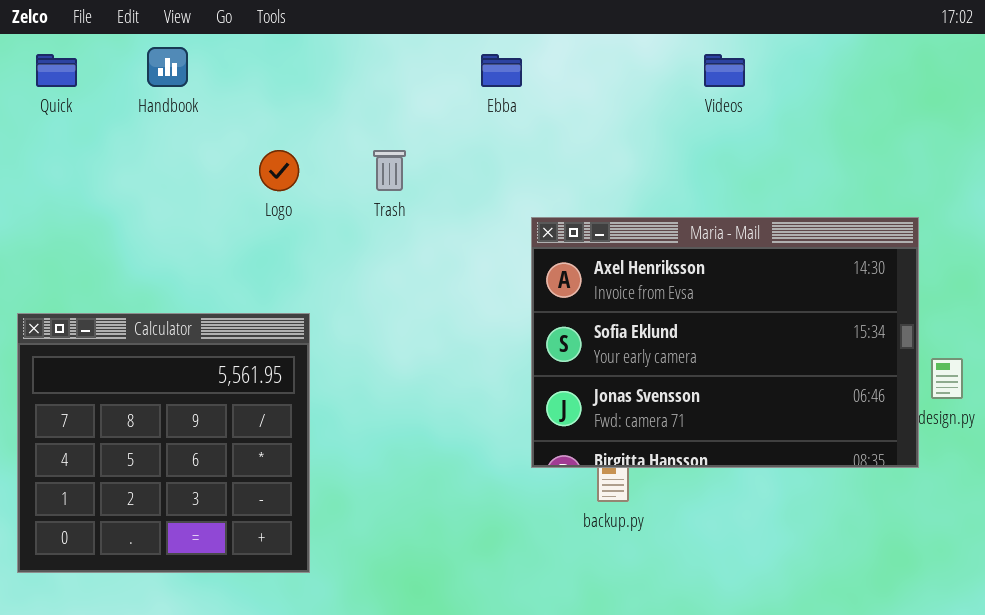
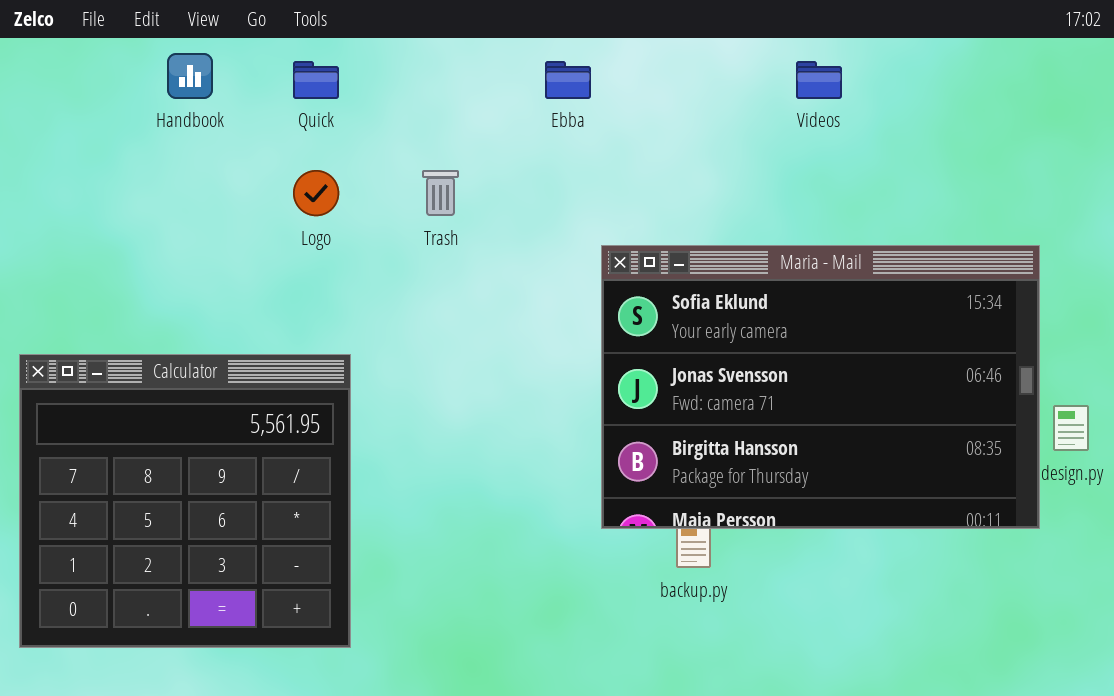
Quick: [36,54,77,87] -> [293,61,339,99], moved
Maria - Mail: [531,217,919,468] -> [601,245,1040,529], scrolled down 1 row

